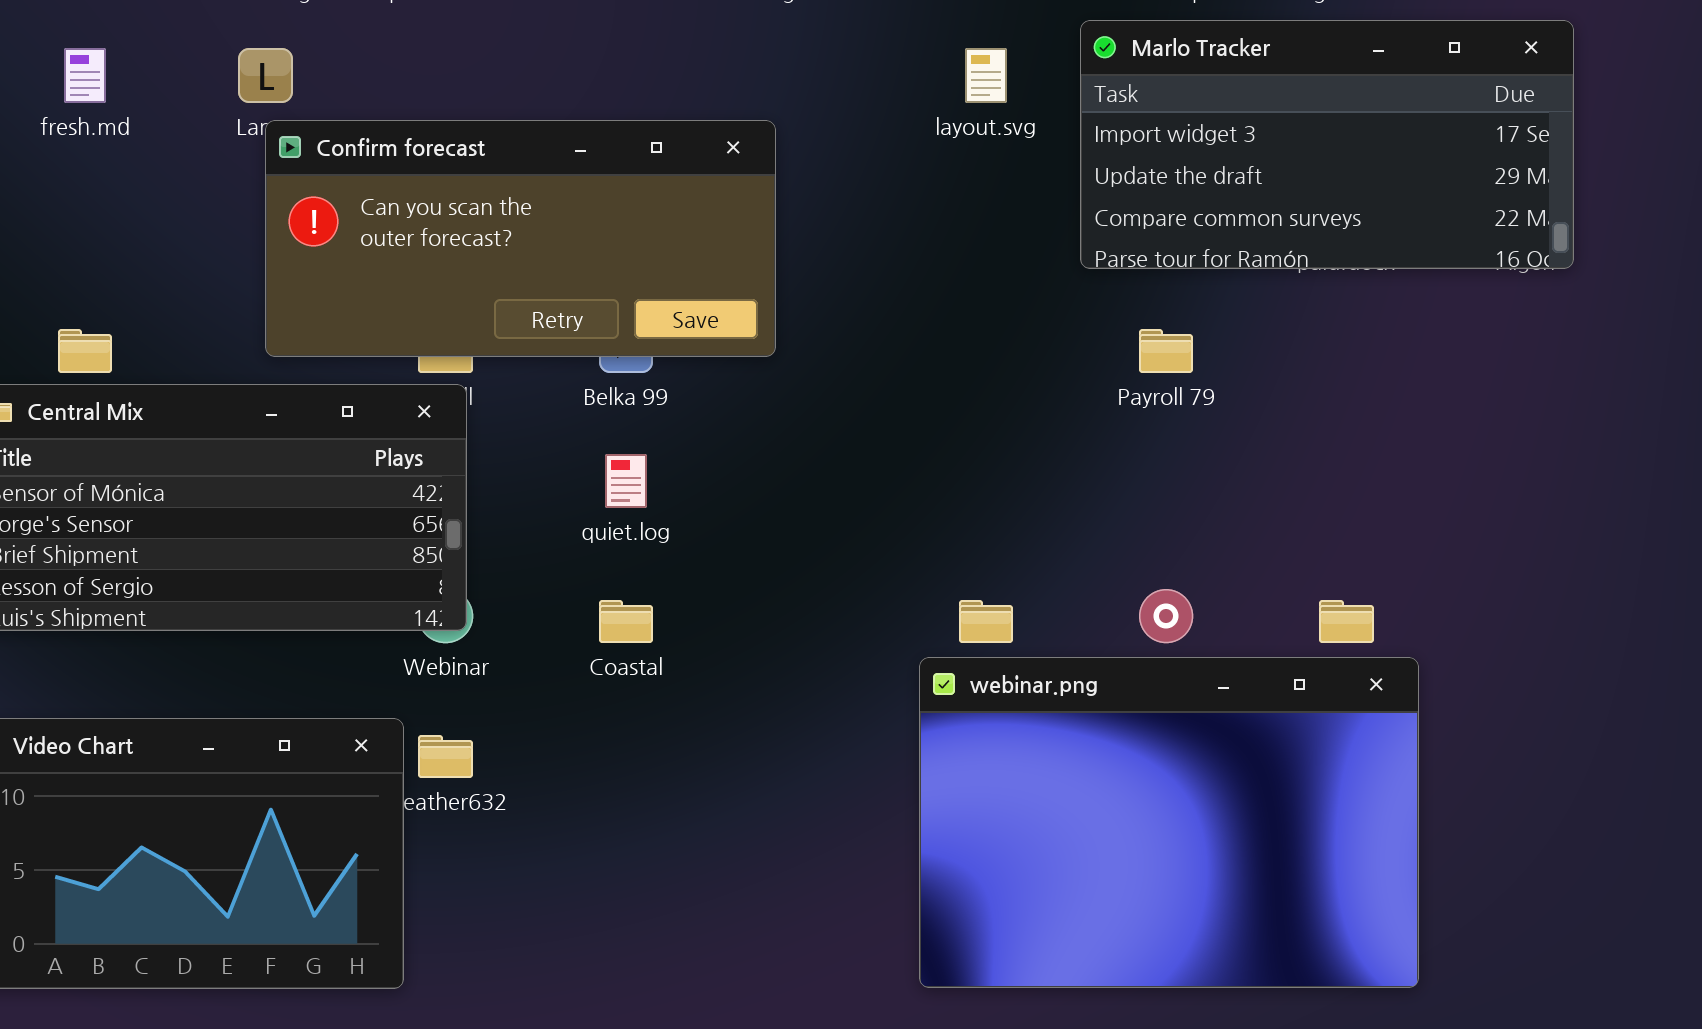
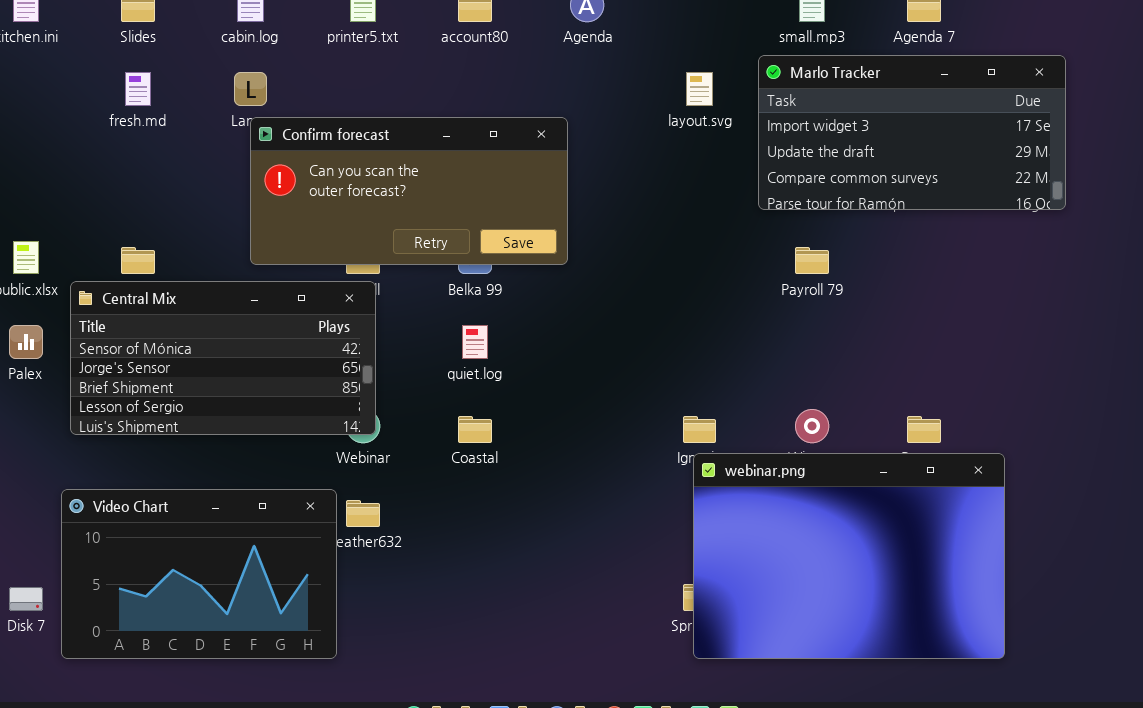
webinar.png: [919,657,1419,988] -> [693,453,1005,659], moved

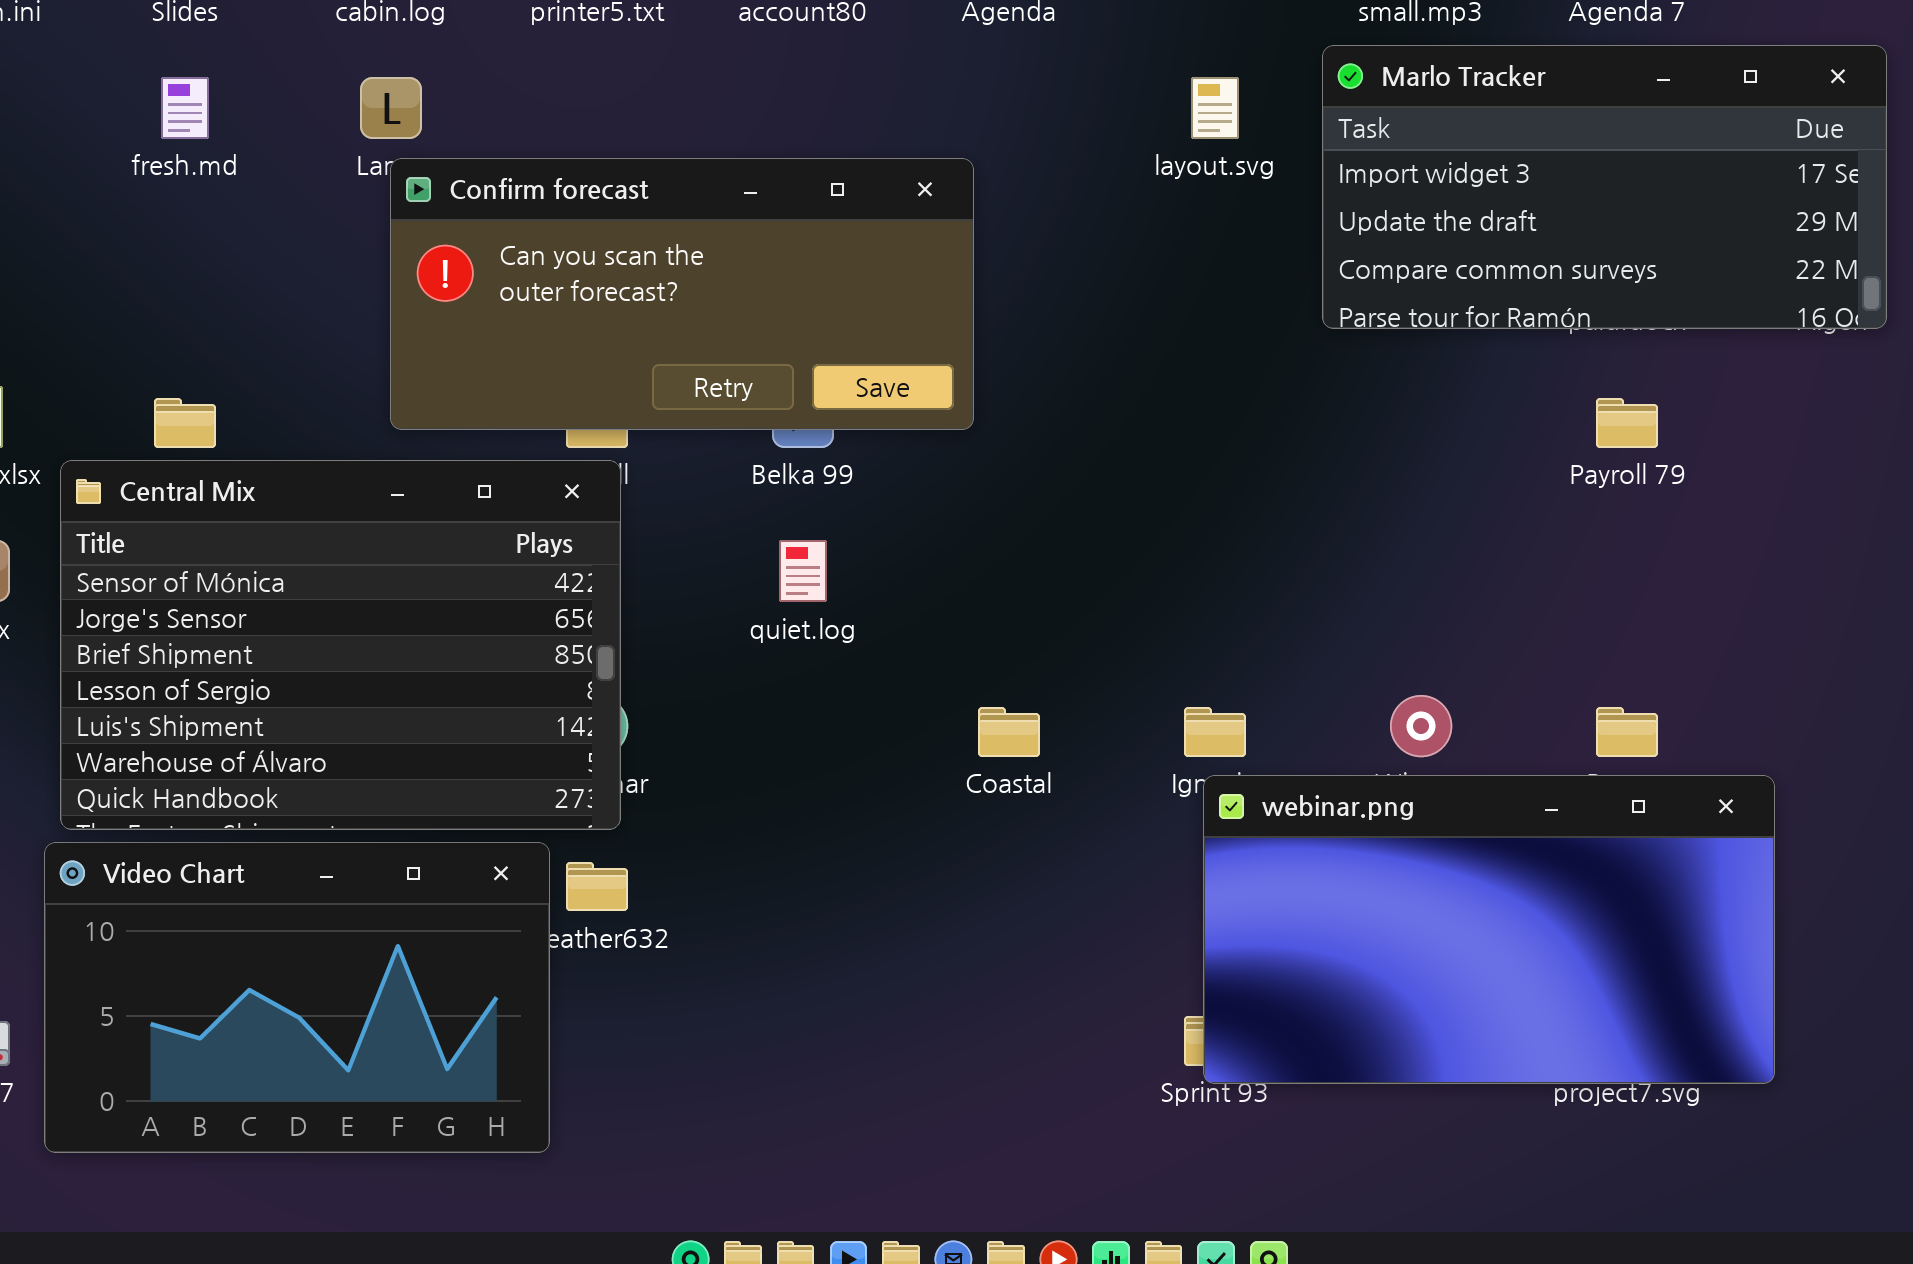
Payroll 79: [795,247,829,274] -> [1596,398,1658,448], moved
Central Mix: [70,281,376,435] -> [60,460,621,830], resized
Coastal: [458,416,492,443] -> [978,707,1040,757], moved
webinar.png: [693,453,1005,659] -> [1203,775,1775,1084], resized

